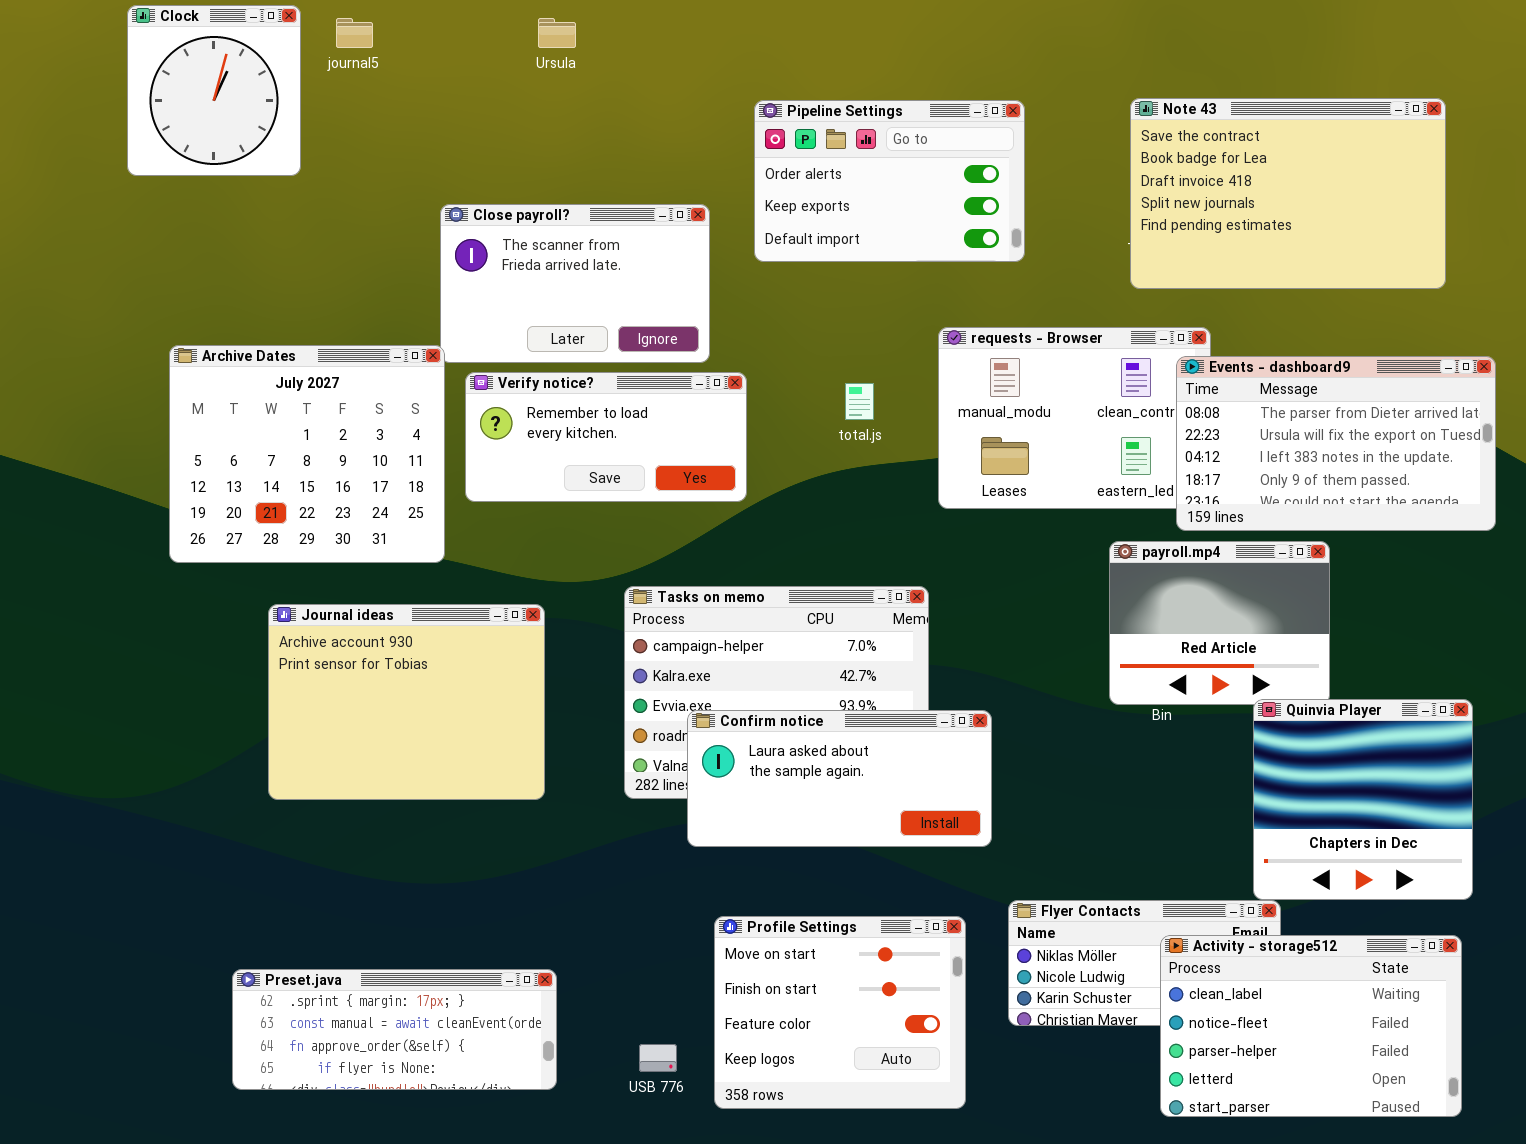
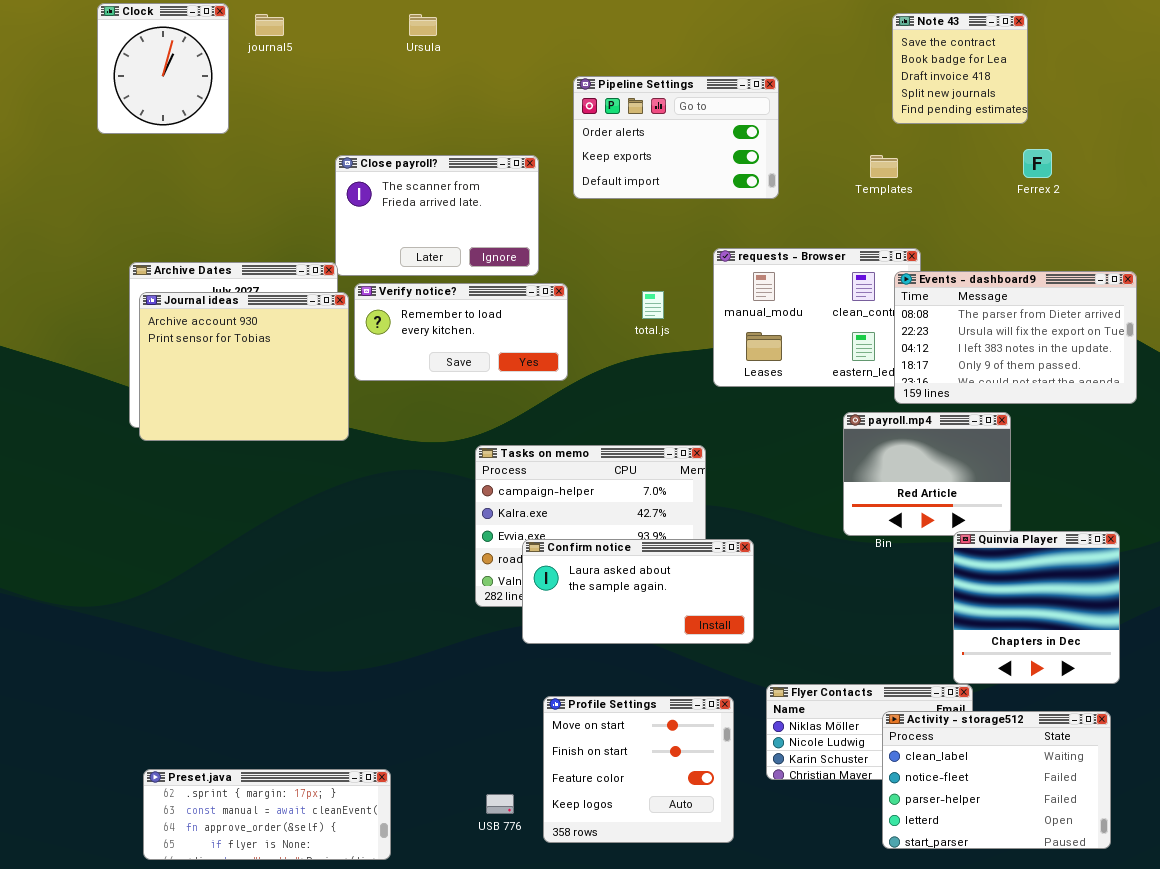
Note 43: [1130,98,1446,289] -> [892,13,1028,124], moved, resized
Journal ideas: [268,604,545,800] -> [139,292,349,441], moved
Preset.java: [232,969,557,1090] -> [143,769,391,860], moved

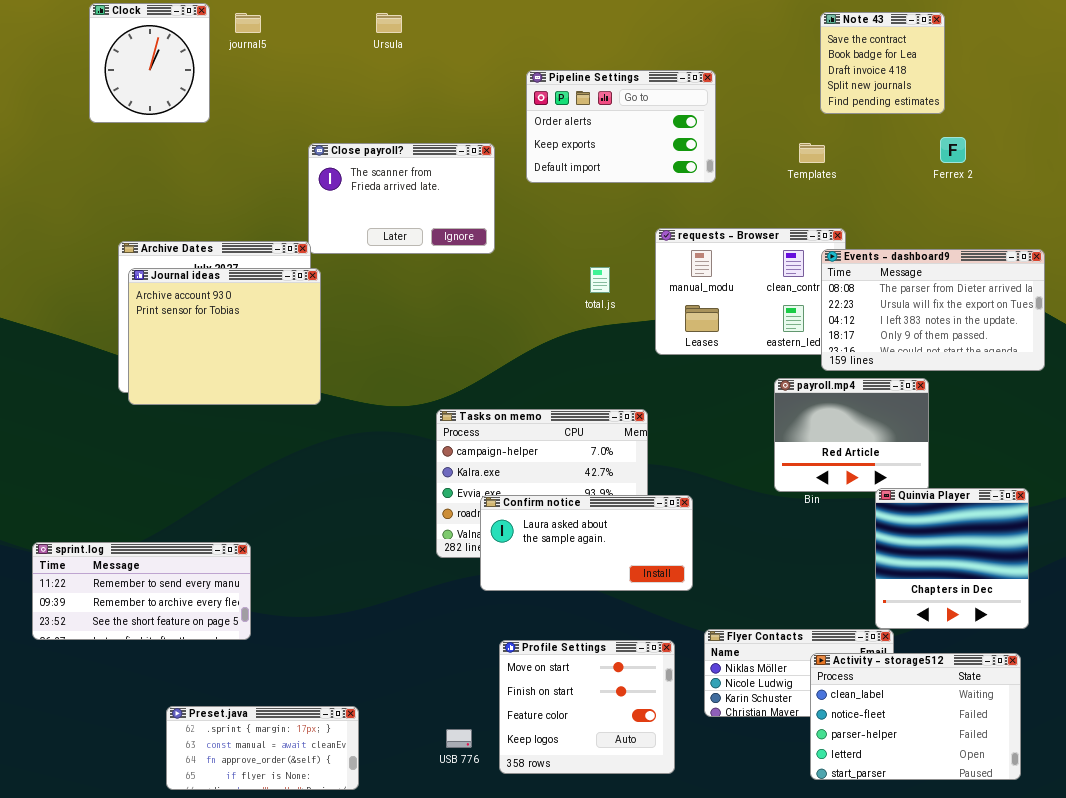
Verify notice?: [354,283,568,381] -> none, closed
sprint.log: none -> [32,542,251,640], opened
Preset.java: [143,769,391,860] -> [166,706,359,790], resized

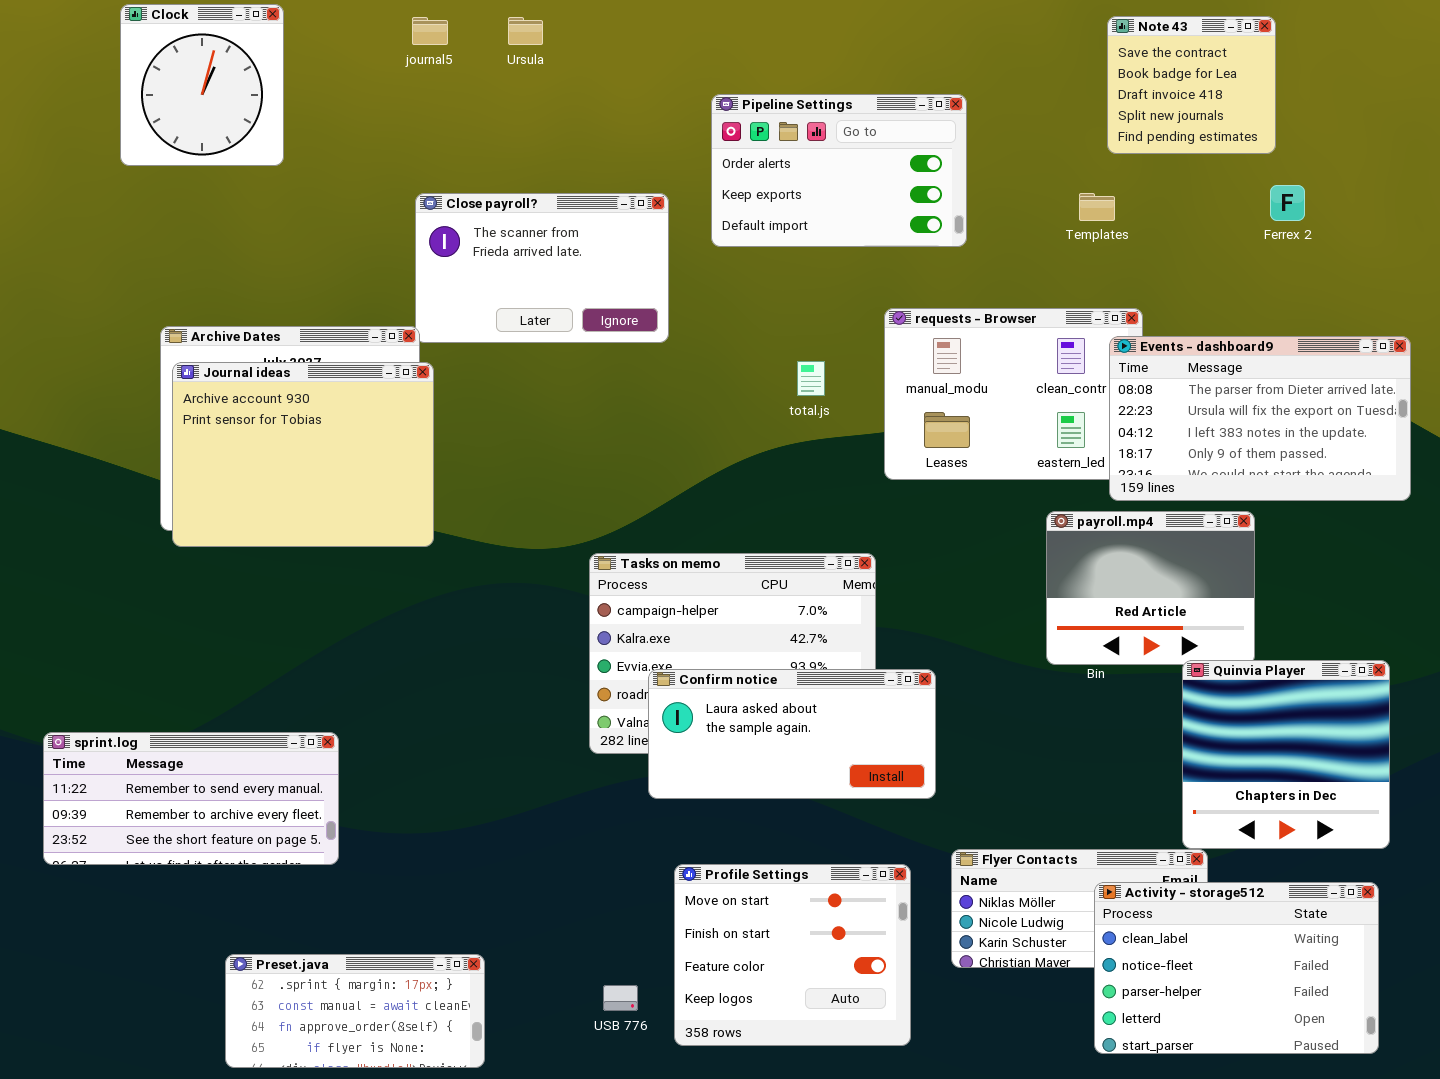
journal5: [235,13,261,33] -> [412,17,448,45], moved

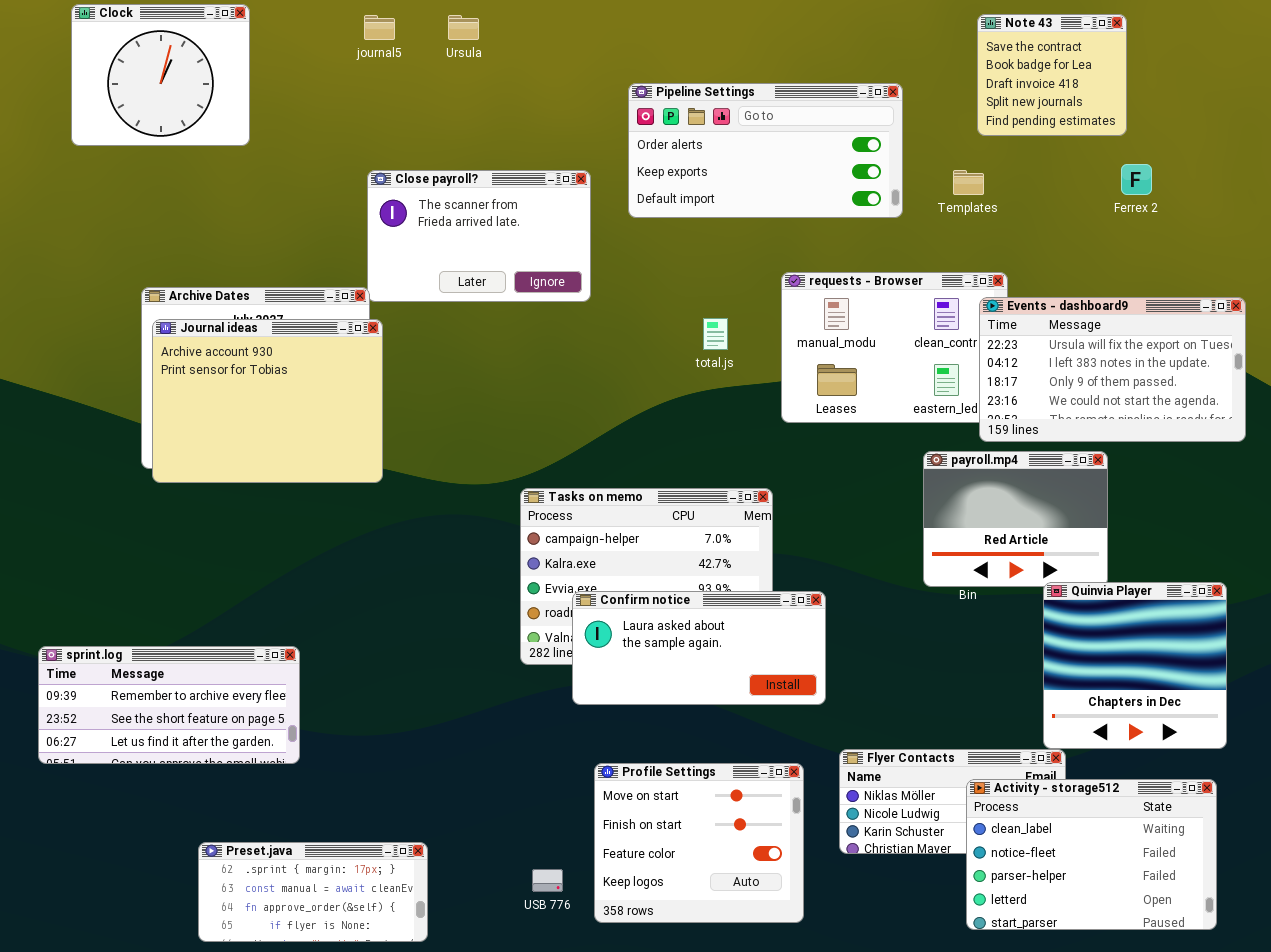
Clock: [120,4,284,166] -> [71,4,250,146], resized
Pipeline Settings: [711,94,967,247] -> [628,83,903,218], resized
Events - dashboard9: [1109,336,1411,501] -> [979,297,1246,442], scrolled down 1 row
sprint.log: [43,732,339,865] -> [38,646,300,764], scrolled down 1 row

